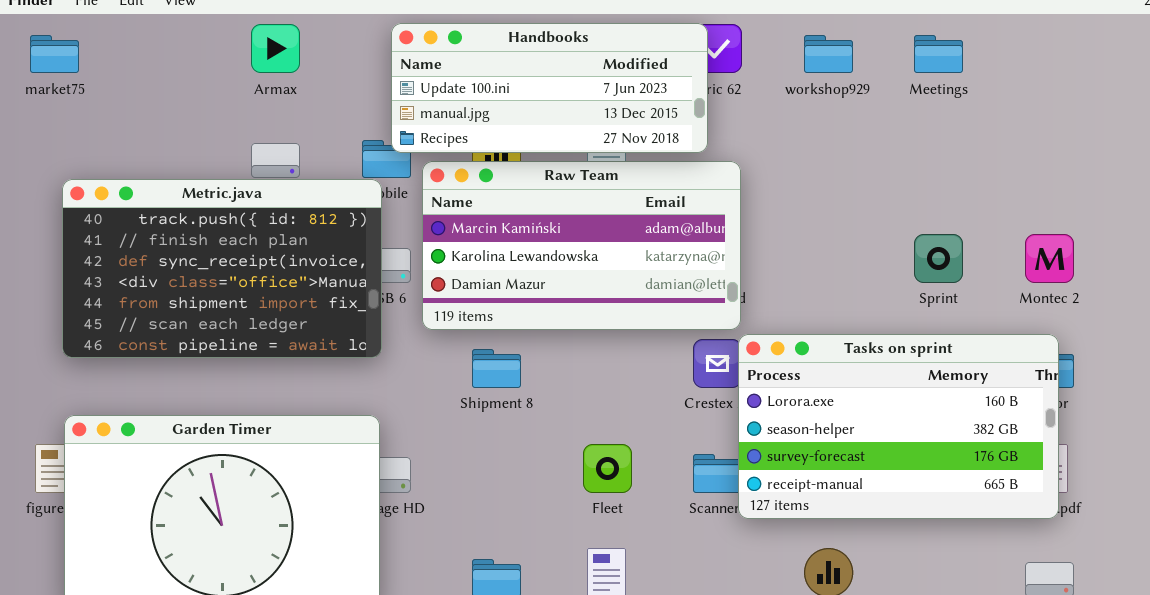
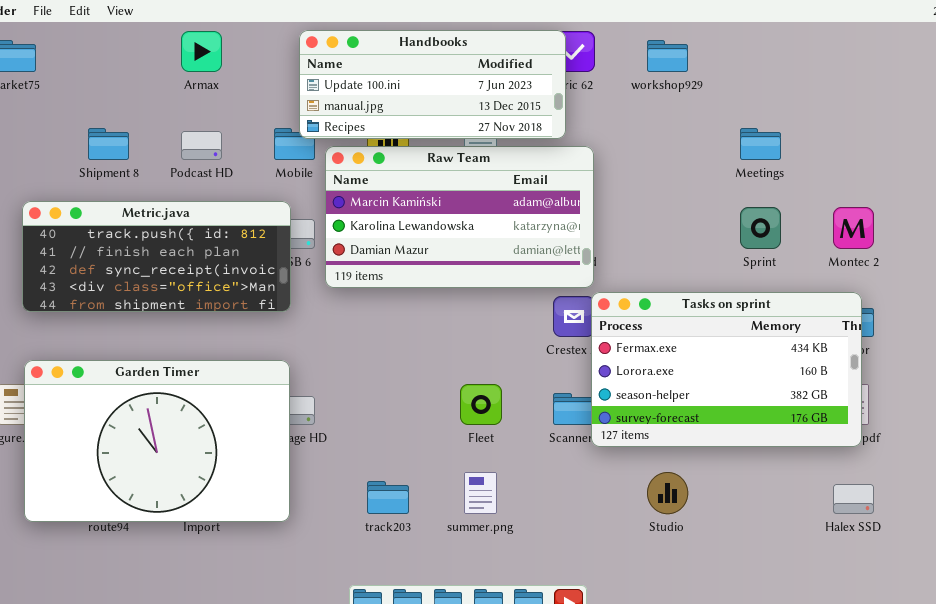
Meetings: [914,35,963,73] -> [740,128,781,160], moved
Metric.java: [62,179,382,358] -> [22,201,291,312], resized
Tasks on sprint: [738,334,1059,519] -> [591,292,862,447], scrolled up 1 row
Shipment 8: [472,349,521,388] -> [88,128,129,160], moved

